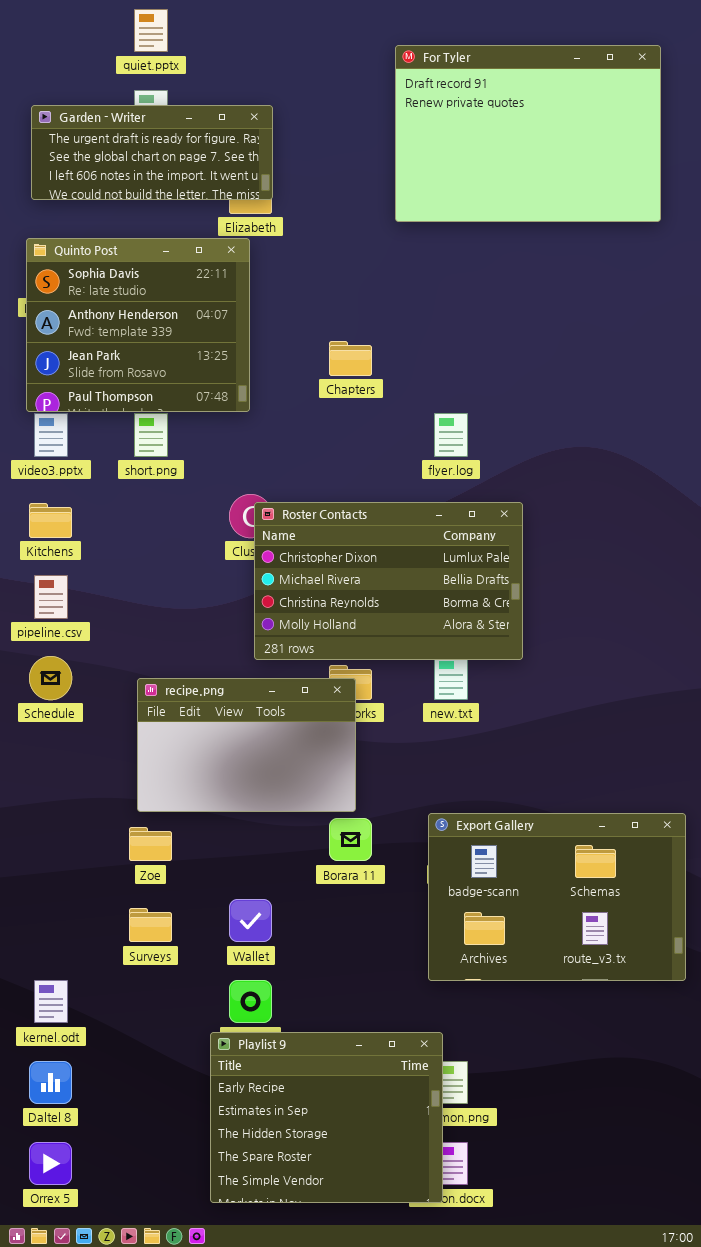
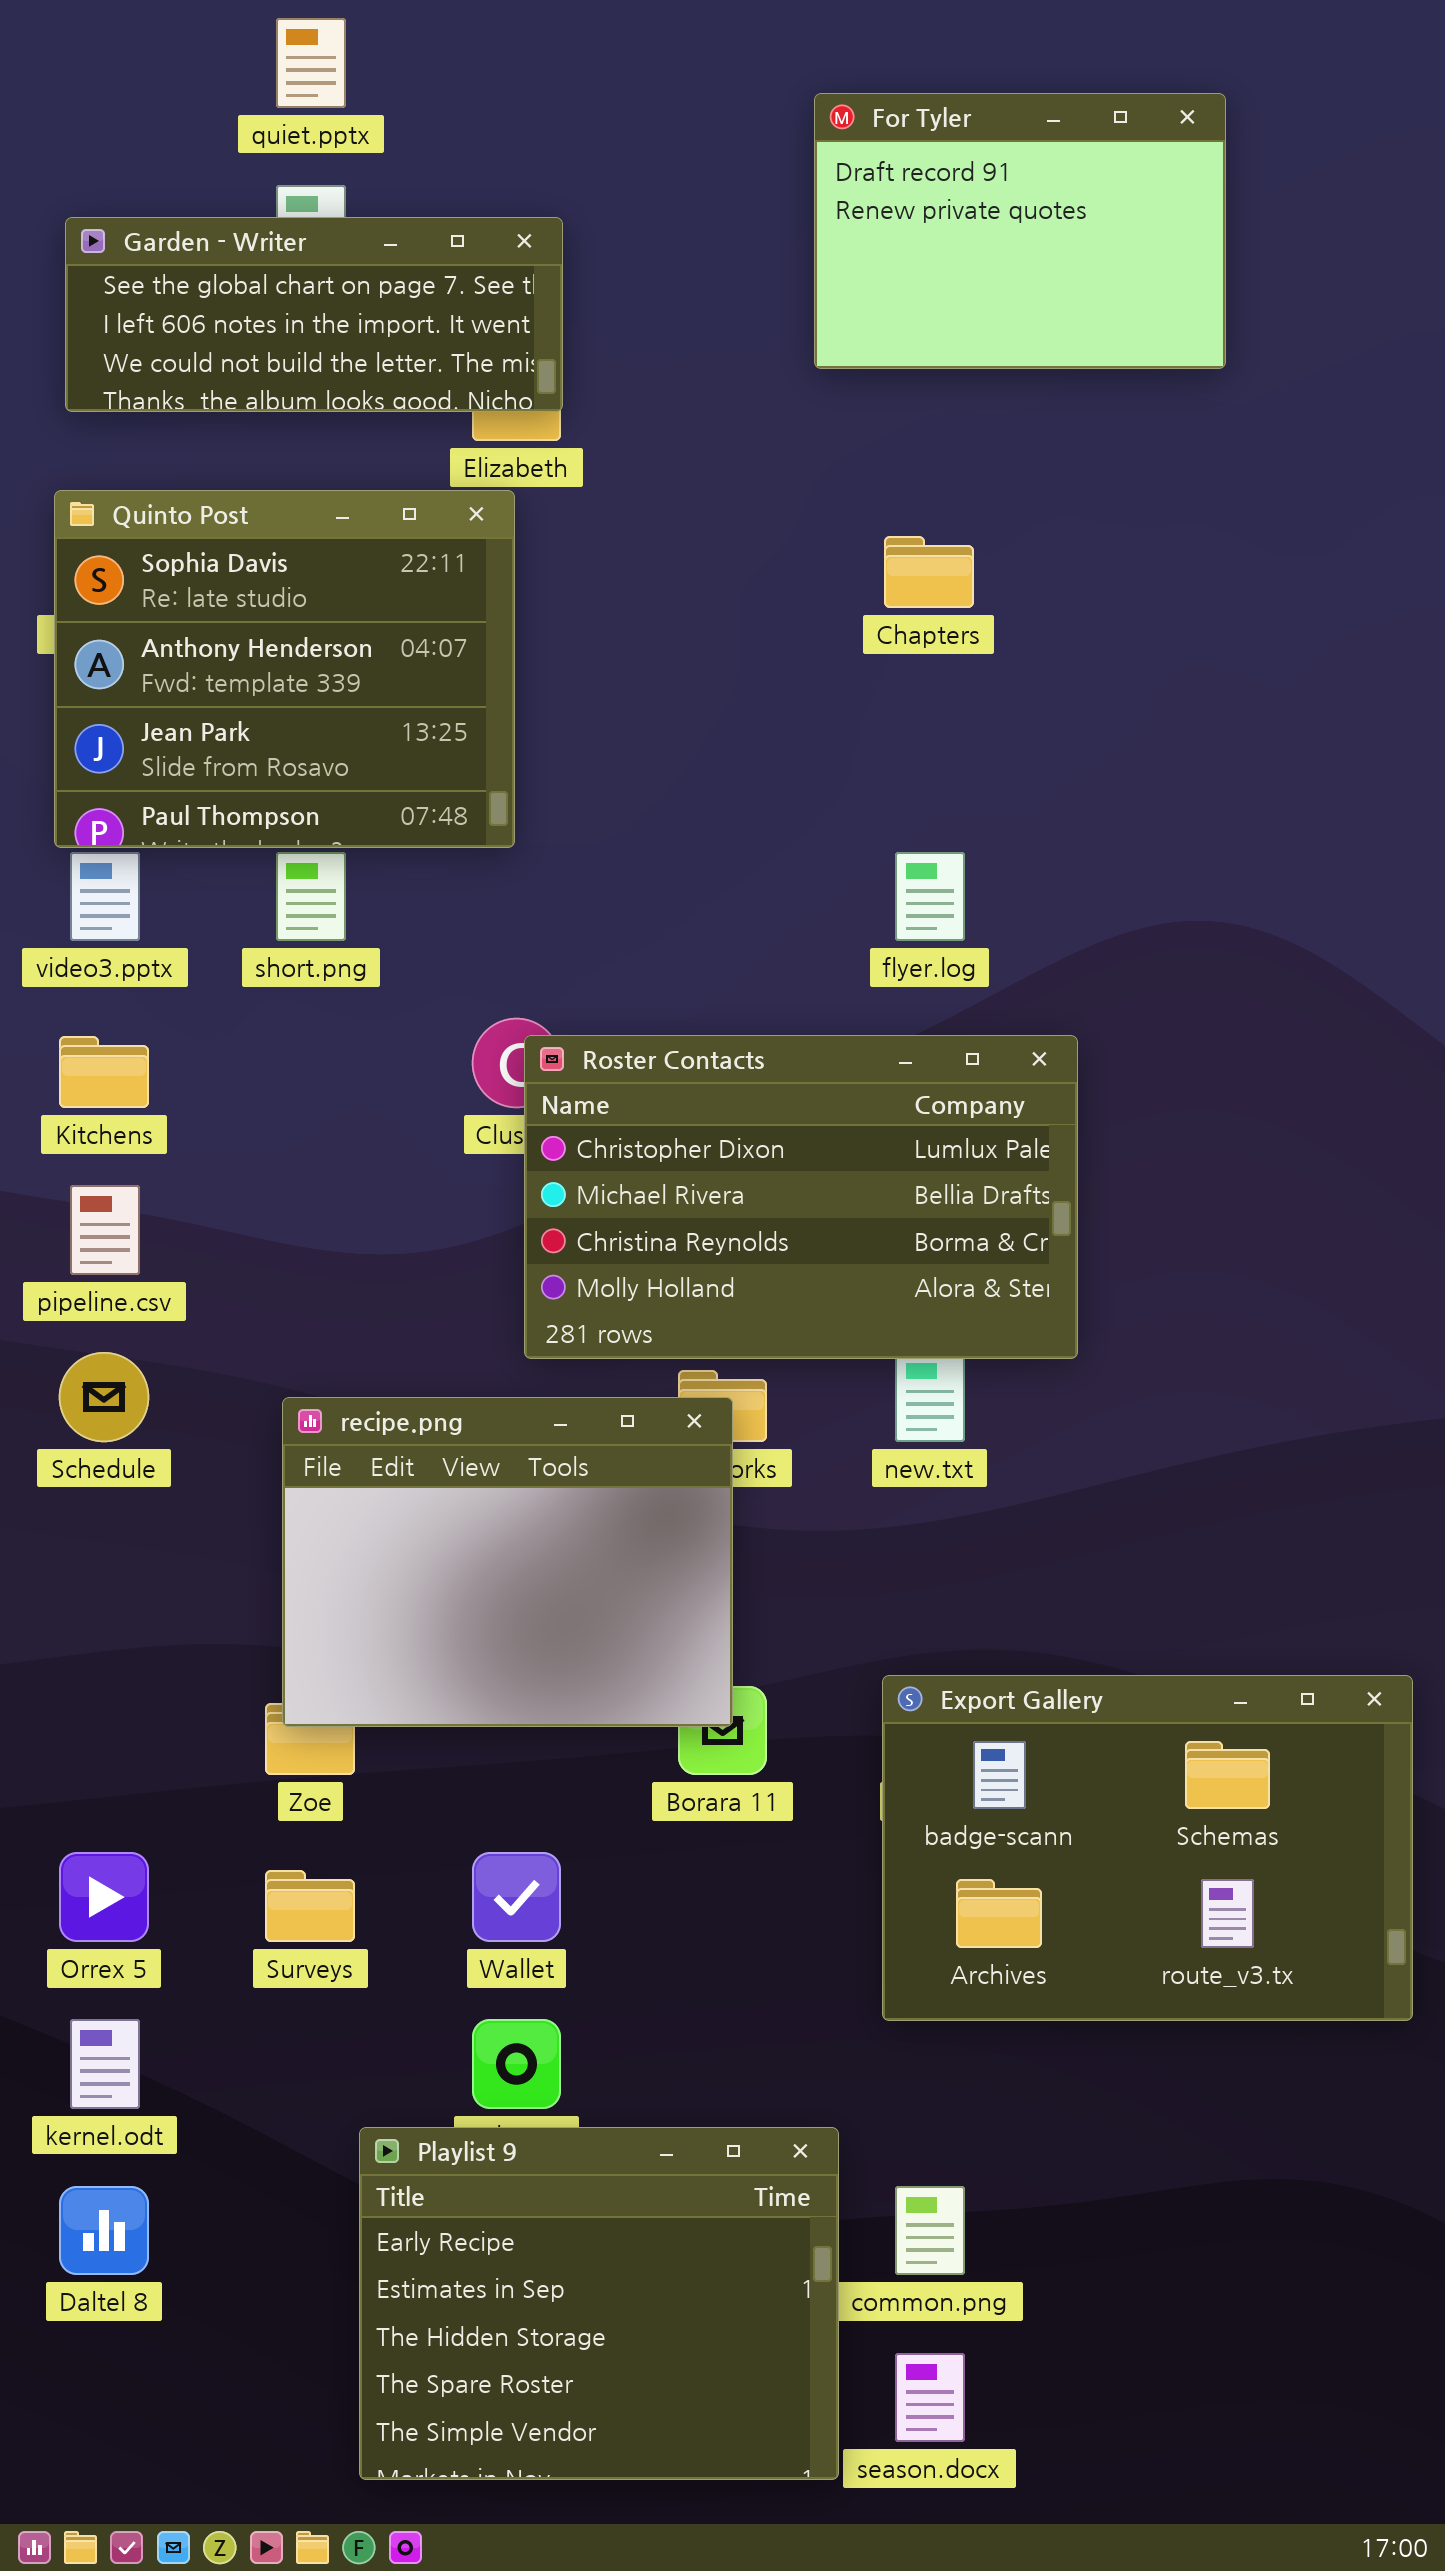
For Tyler: [395,45,661,222] -> [814,93,1226,369], resized
Garden - Writer: [31,105,273,200] -> [65,217,563,412], scrolled down 1 row
Chapters: [329,341,372,376] -> [884,536,974,608], moved
recipe.png: [137,678,356,812] -> [282,1397,733,1727], resized
Playlist 9: [210,1032,443,1203] -> [359,2127,839,2480], moved
Orrex 5: [29,1142,72,1185] -> [59,1852,149,1942], moved

